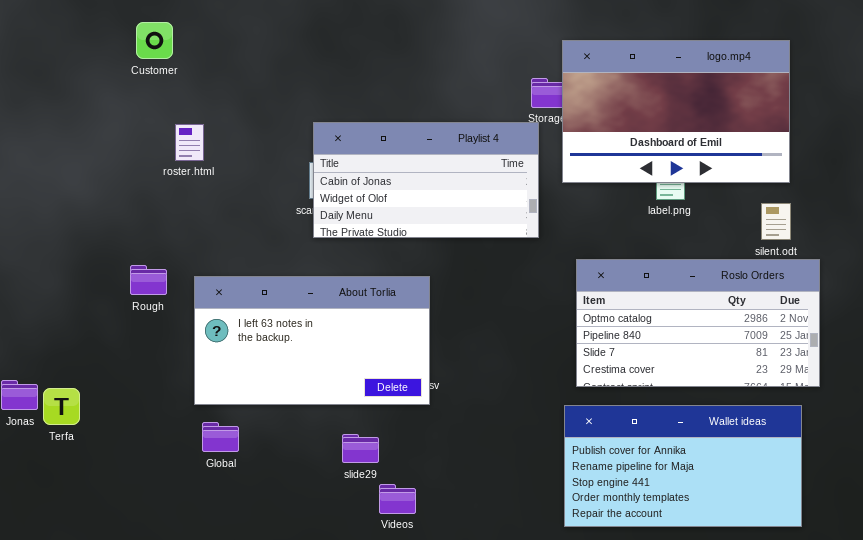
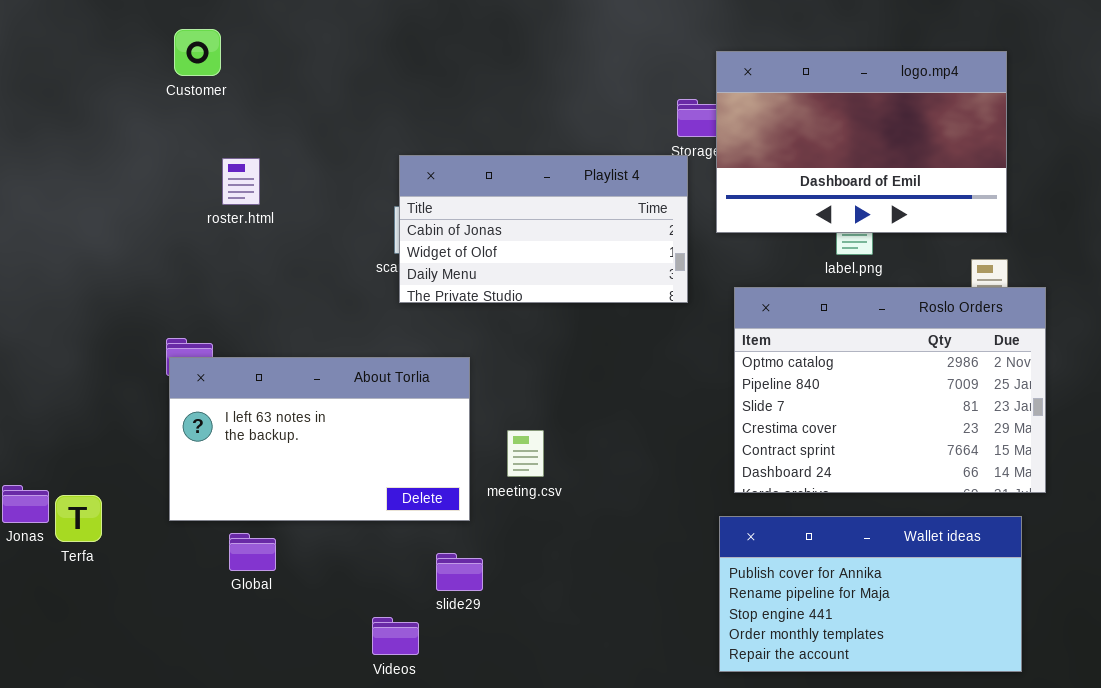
Roslo Orders: [576,259,820,387] -> [734,287,1046,493], resized
About Torlia: [194,276,430,405] -> [169,357,470,521], moved
Global: [202,422,239,452] -> [229,533,276,571], moved
Videos: [379,484,416,514] -> [372,617,419,655], moved

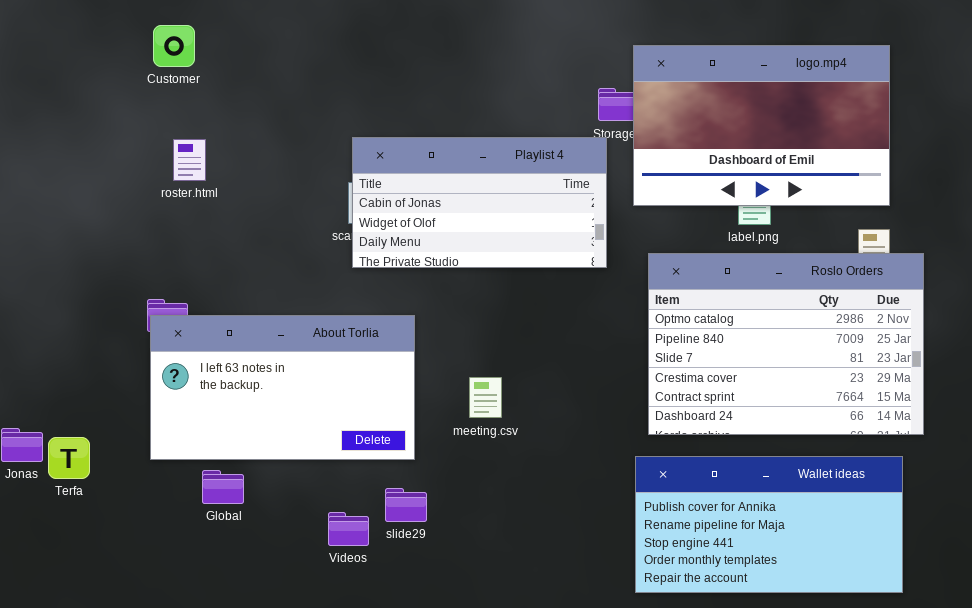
roster.html: [222,158,260,205] -> [173,139,206,181], moved
meeting.csv: [507,430,544,477] -> [469,377,502,418], moved
Videos: [372,617,419,655] -> [328,512,369,546], moved

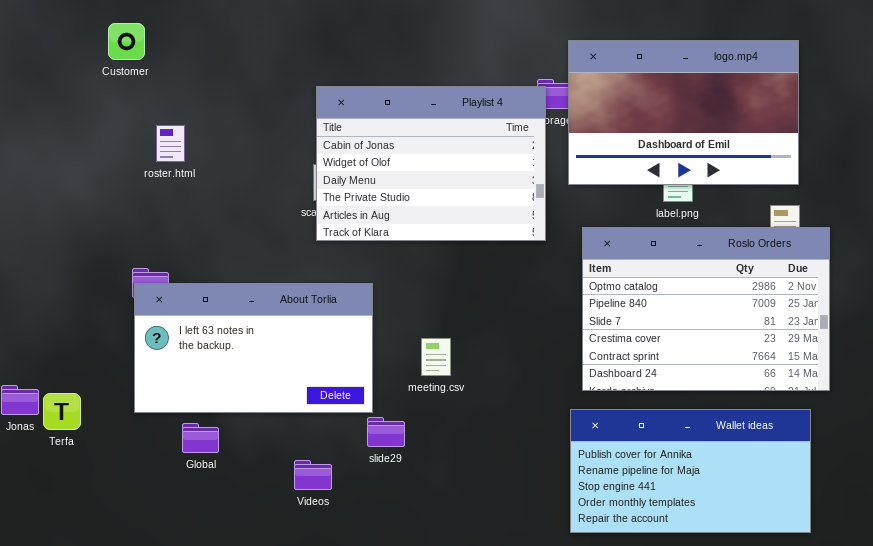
Customer: [153,25,195,67] -> [108,23,145,60], moved
Playlist 4: [352,137,607,268] -> [316,86,546,241], resized
slide29: [385,488,427,522] -> [367,417,405,447], moved

